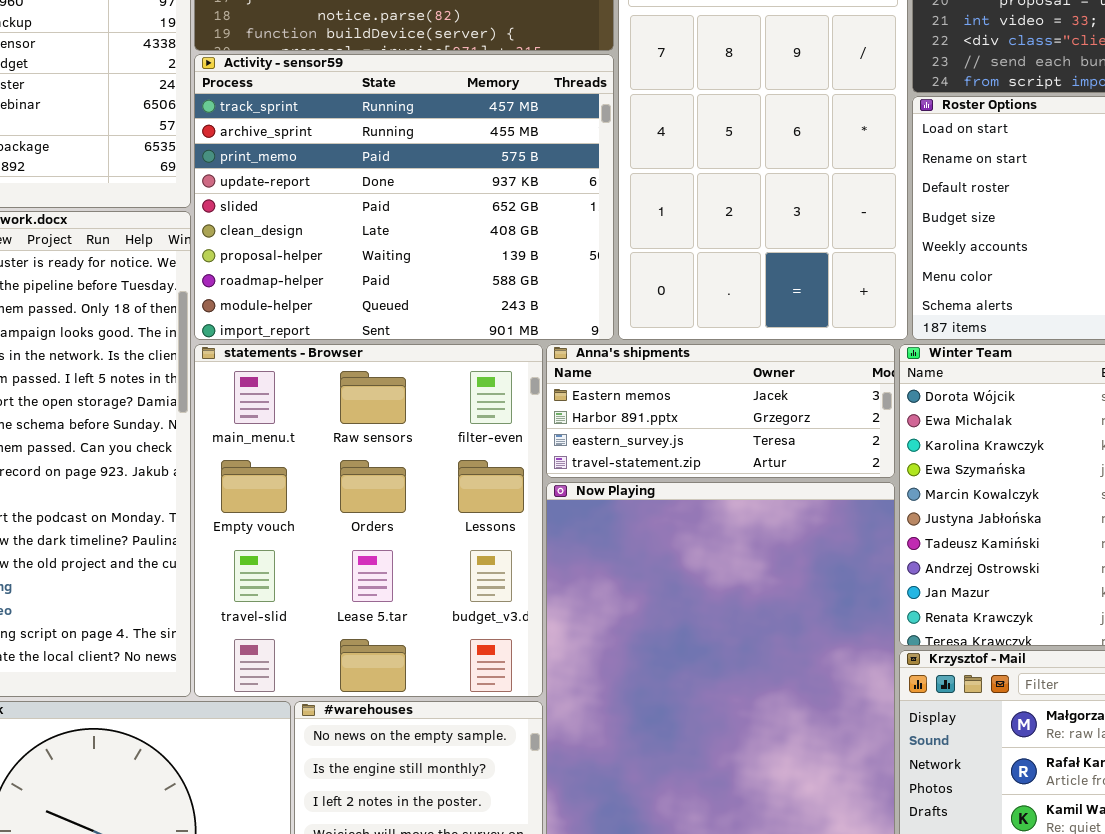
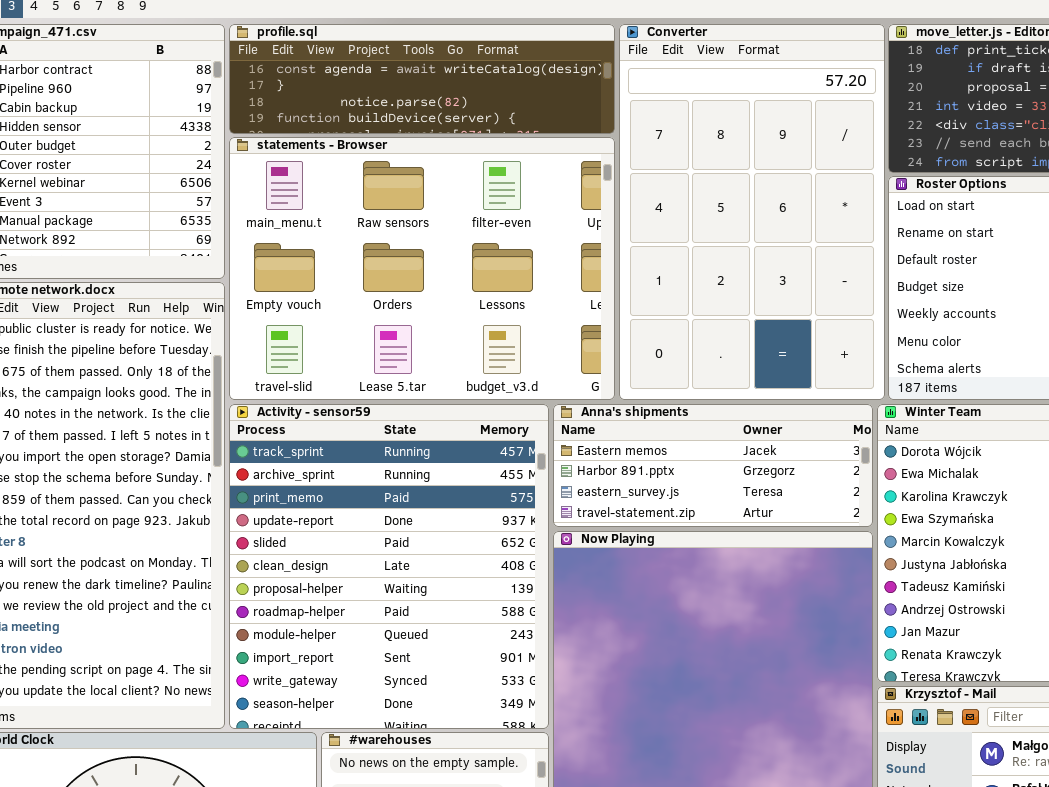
Activity - sensor59: [194,54,614,340] -> [229,404,549,729], moved, resized
statements - Browser: [194,344,543,697] -> [229,137,615,400], moved, resized

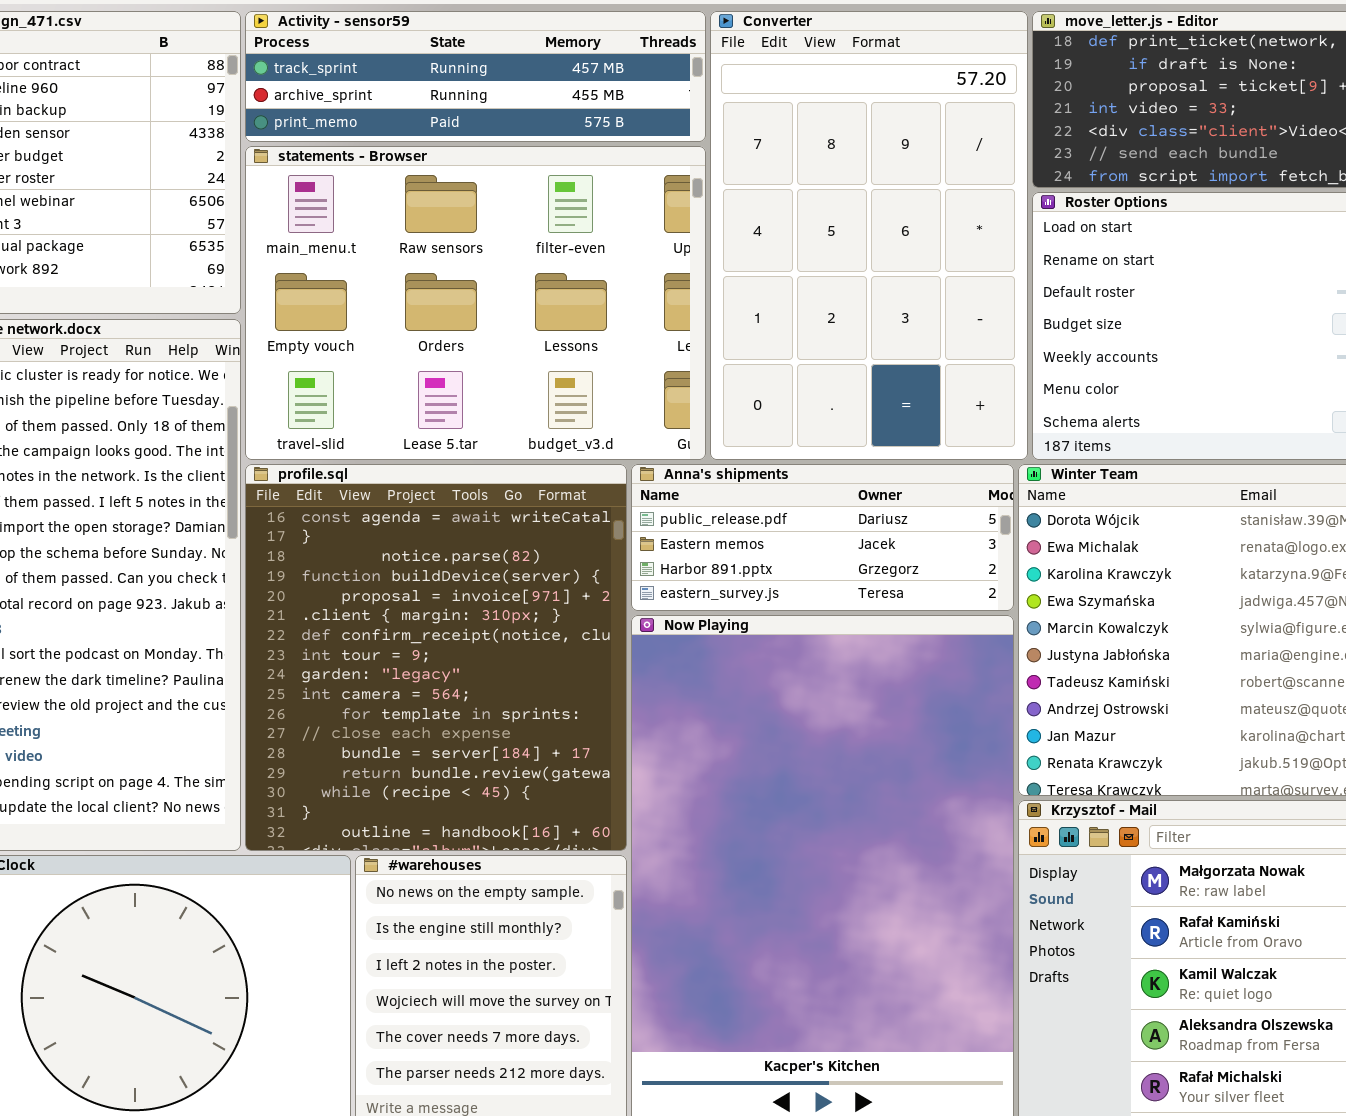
profile.sql: [229,24,615,134] -> [245,464,627,851], moved, resized
Activity - sensor59: [229,404,549,729] -> [245,11,706,142], moved, resized
Anna's shipments: [553,404,873,527] -> [631,464,1014,611], scrolled up 1 row

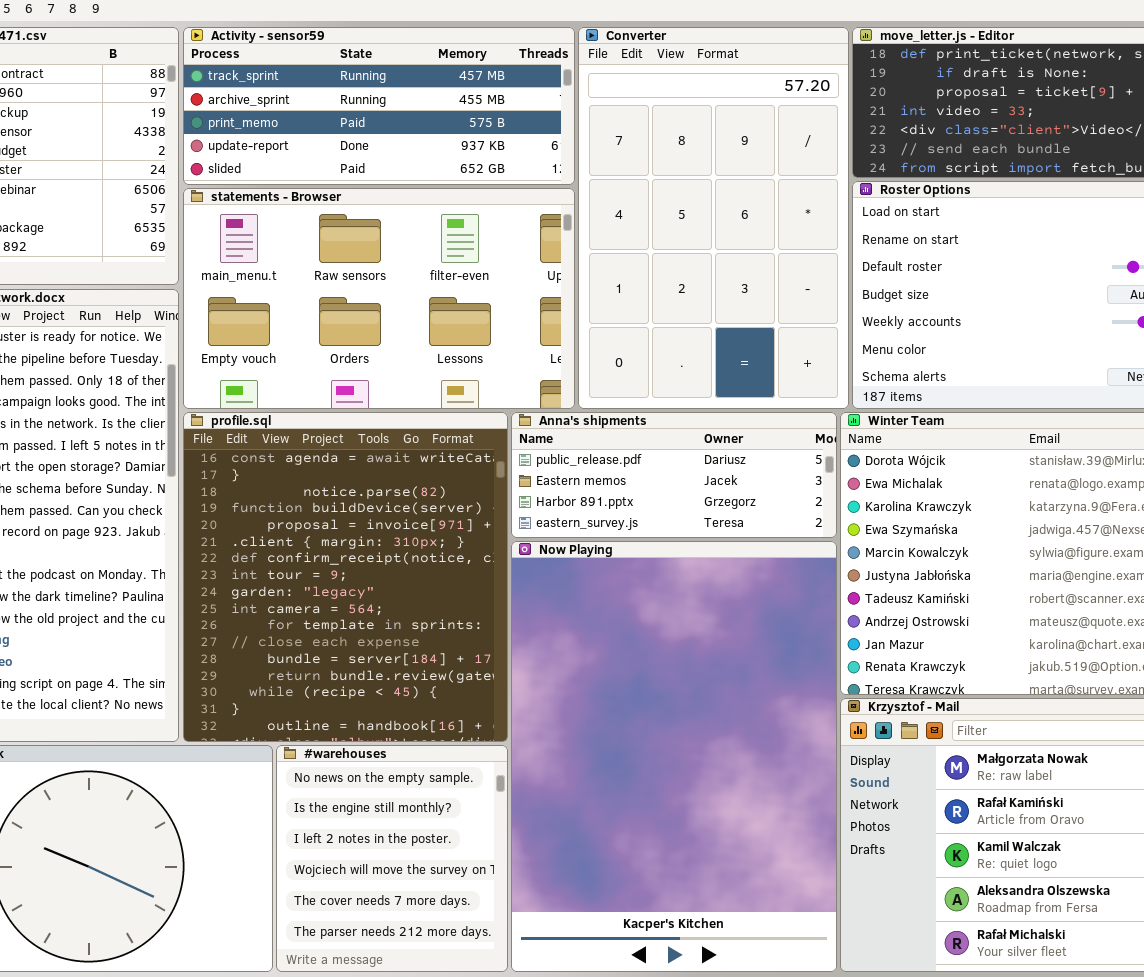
Activity - sensor59: [245,11,706,142] -> [183,27,575,185], resized
statements - Browser: [245,146,706,460] -> [183,188,575,409], resized

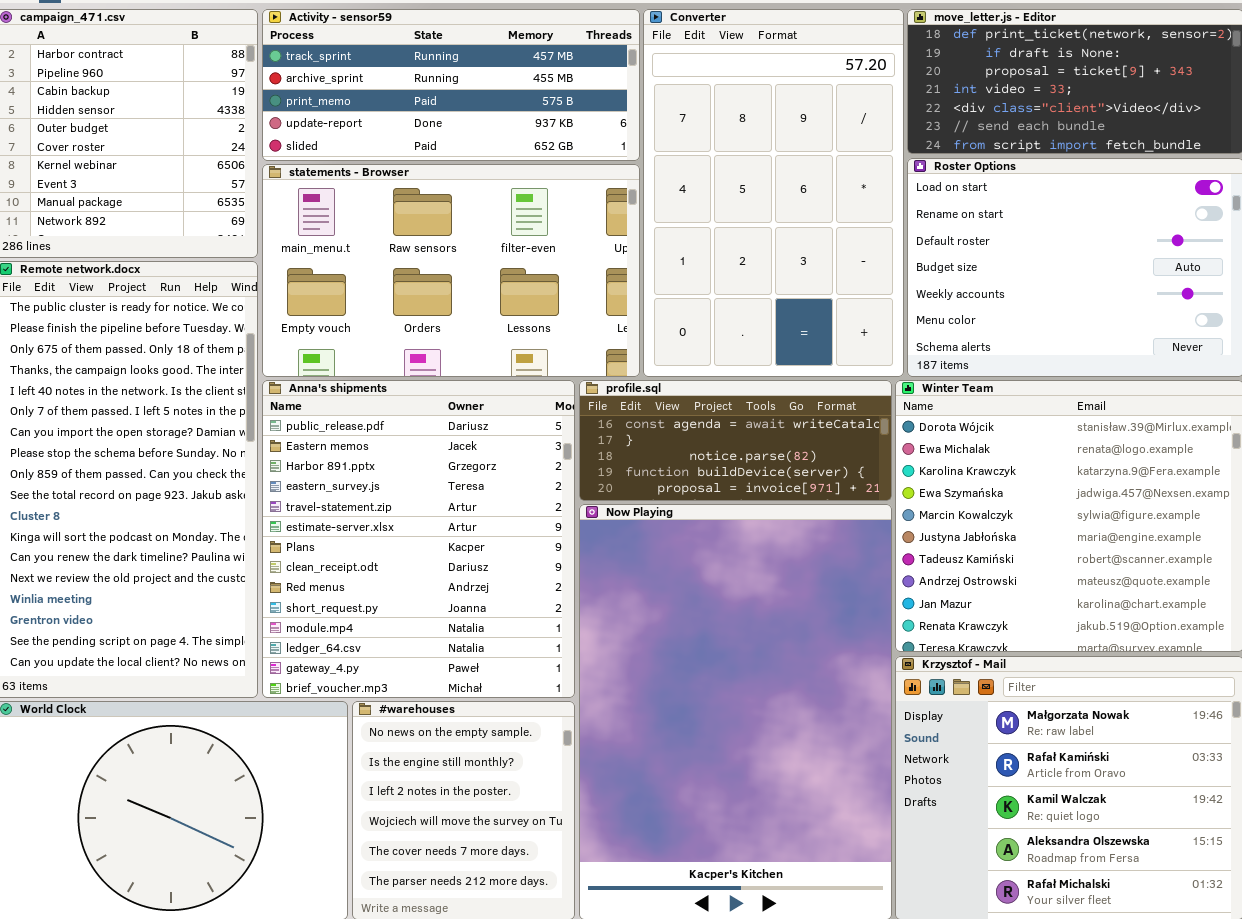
profile.sql: [183,412,508,742] -> [579,380,892,501], moved, resized
Anna's shipments: [511,412,837,538] -> [262,380,575,698], moved, resized

